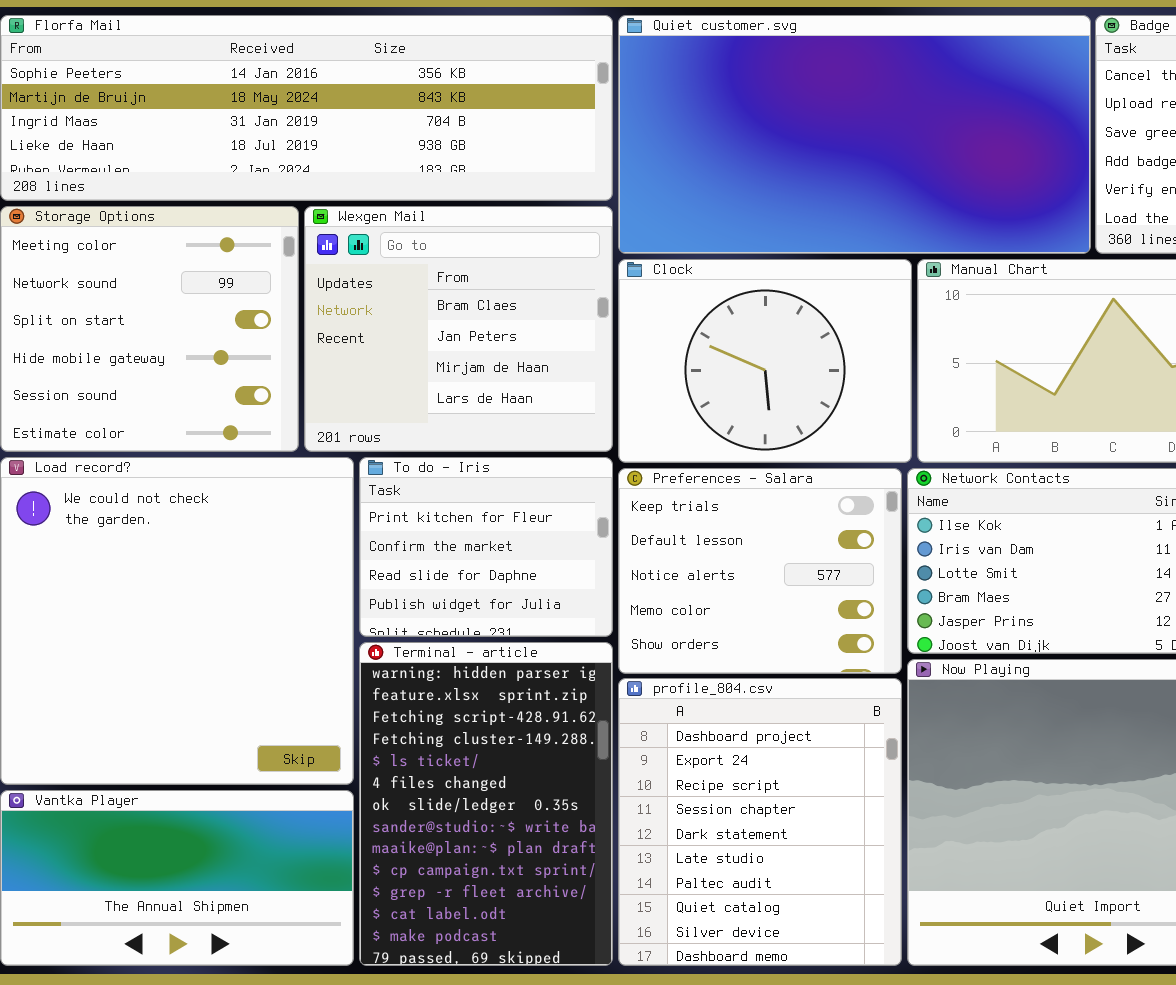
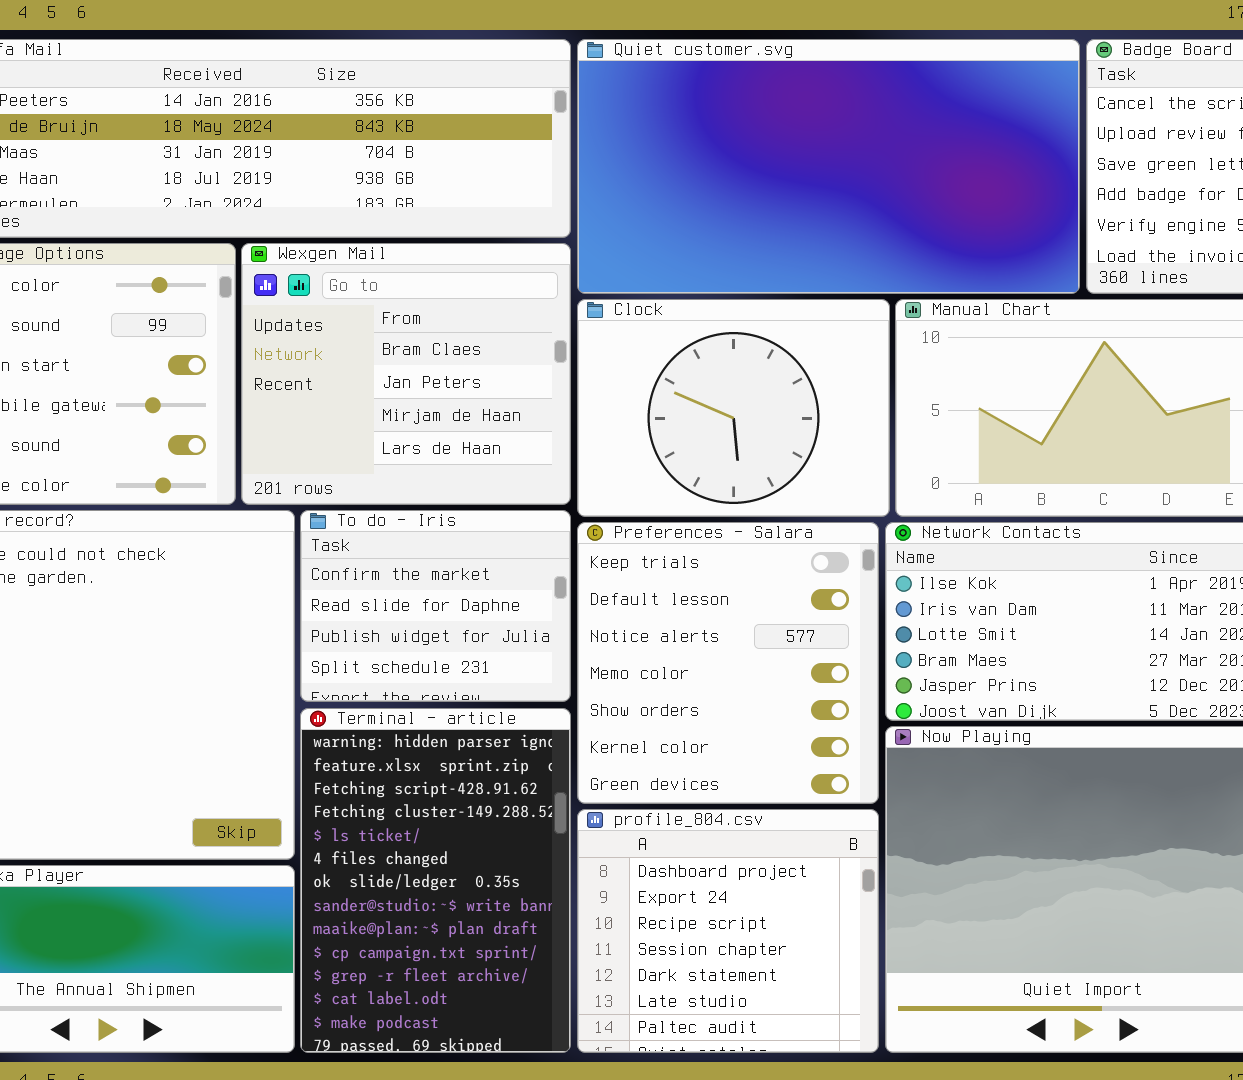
To do - Iris: [359,457,613,637] -> [300,510,571,702], scrolled down 1 row
Preferences - Salara: [618,468,902,674] -> [577,522,879,804], resized
profile_804.csv: [618,678,902,966] -> [577,809,879,1053], resized

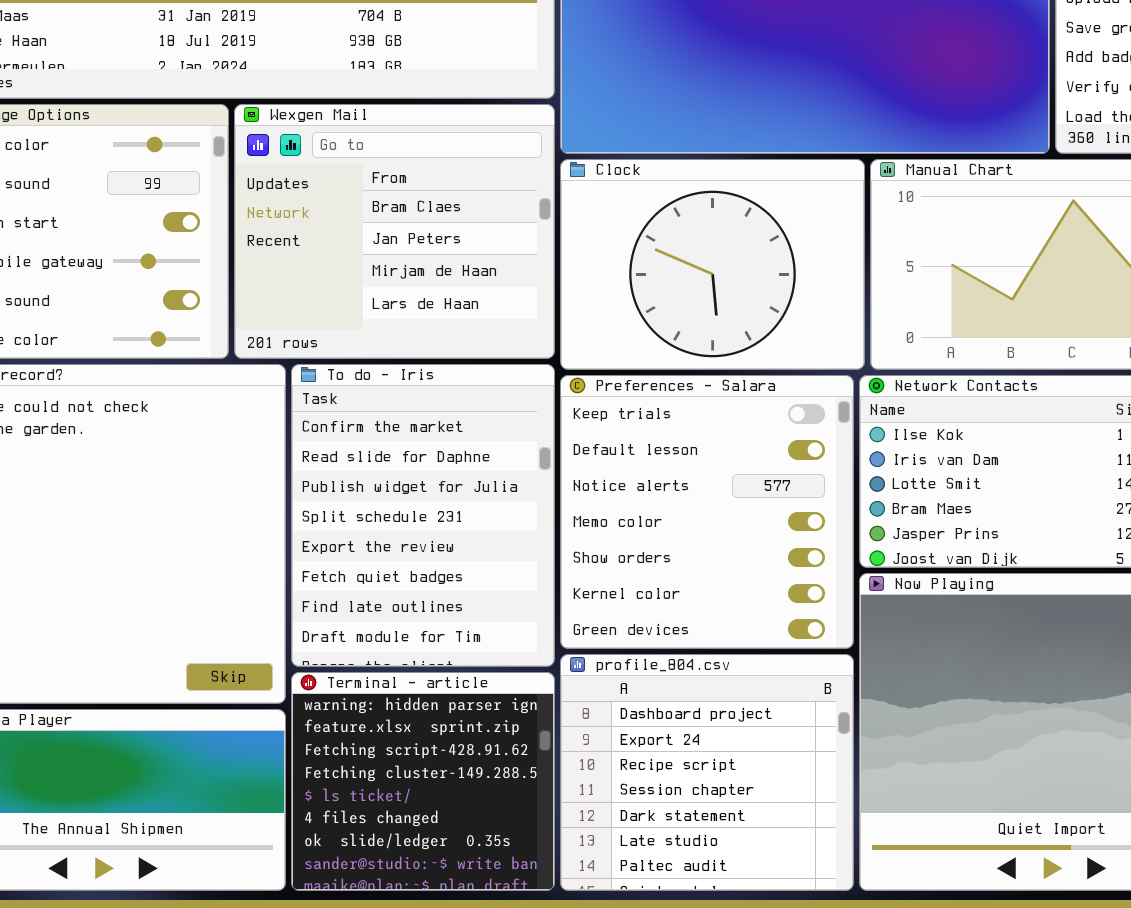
To do - Iris: [300,510,571,702] -> [291,364,555,667], resized
Terminal - article: [300,708,571,1053] -> [291,672,555,891], resized

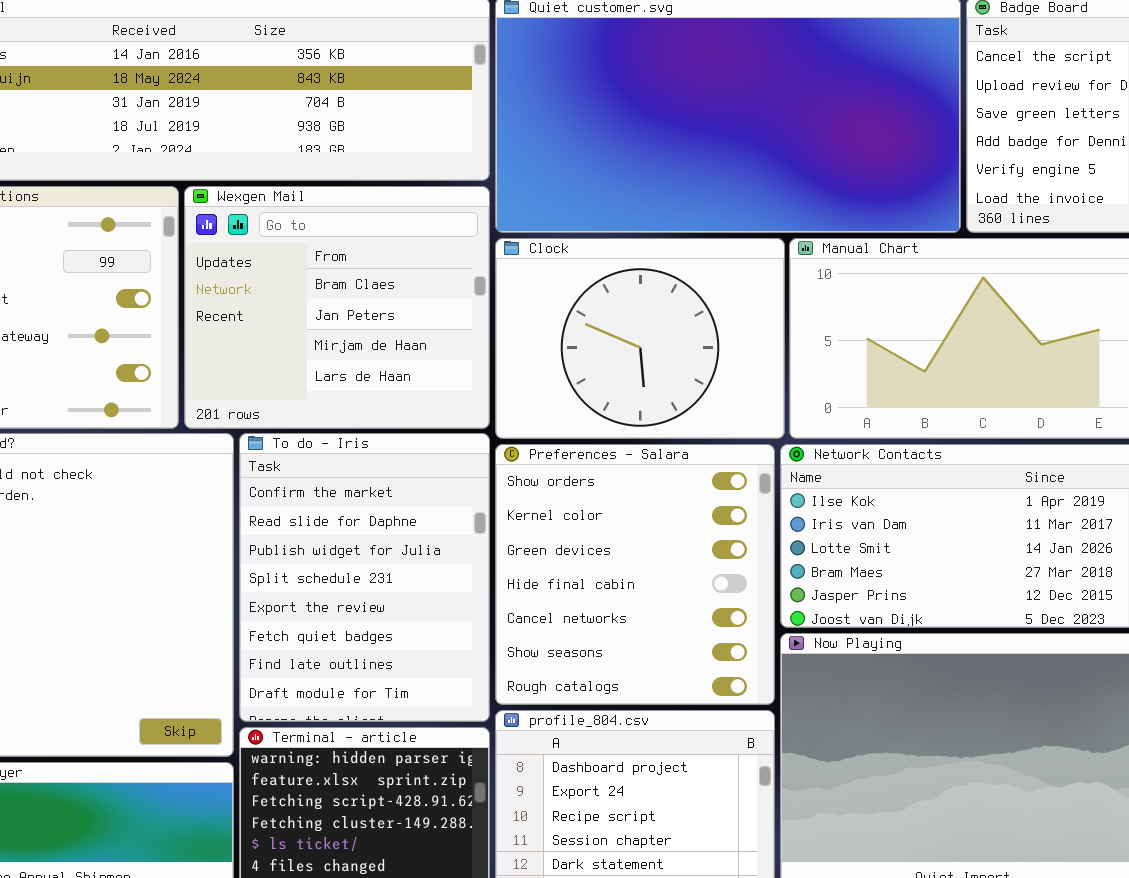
Preferences - Salara: [560,375,854,649] -> [495,444,775,705], scrolled down 4 rows

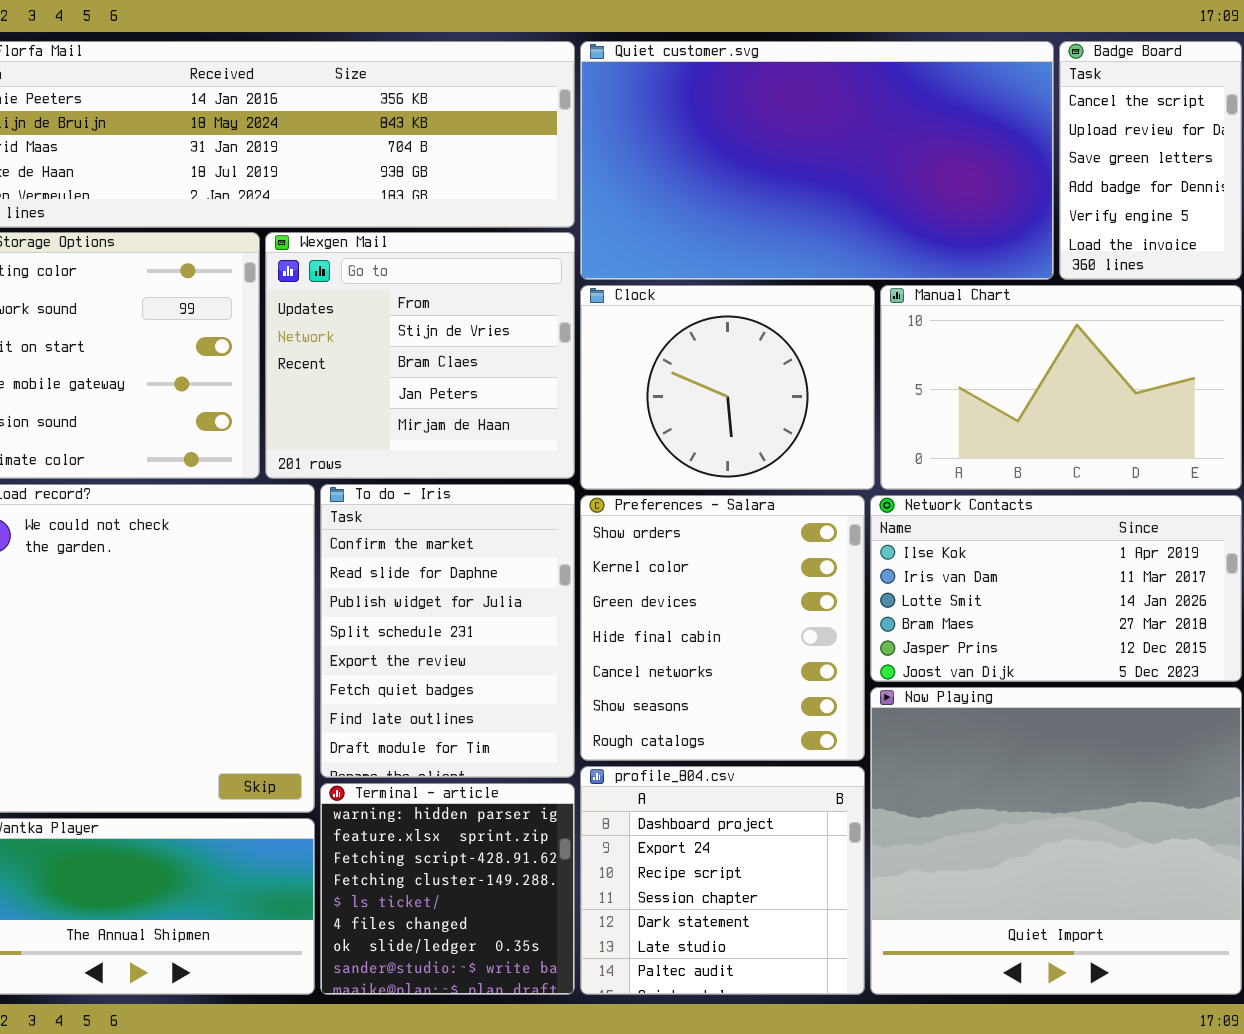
Wexgen Mail: [184,186,490,429] -> [265,232,575,479], scrolled up 1 row

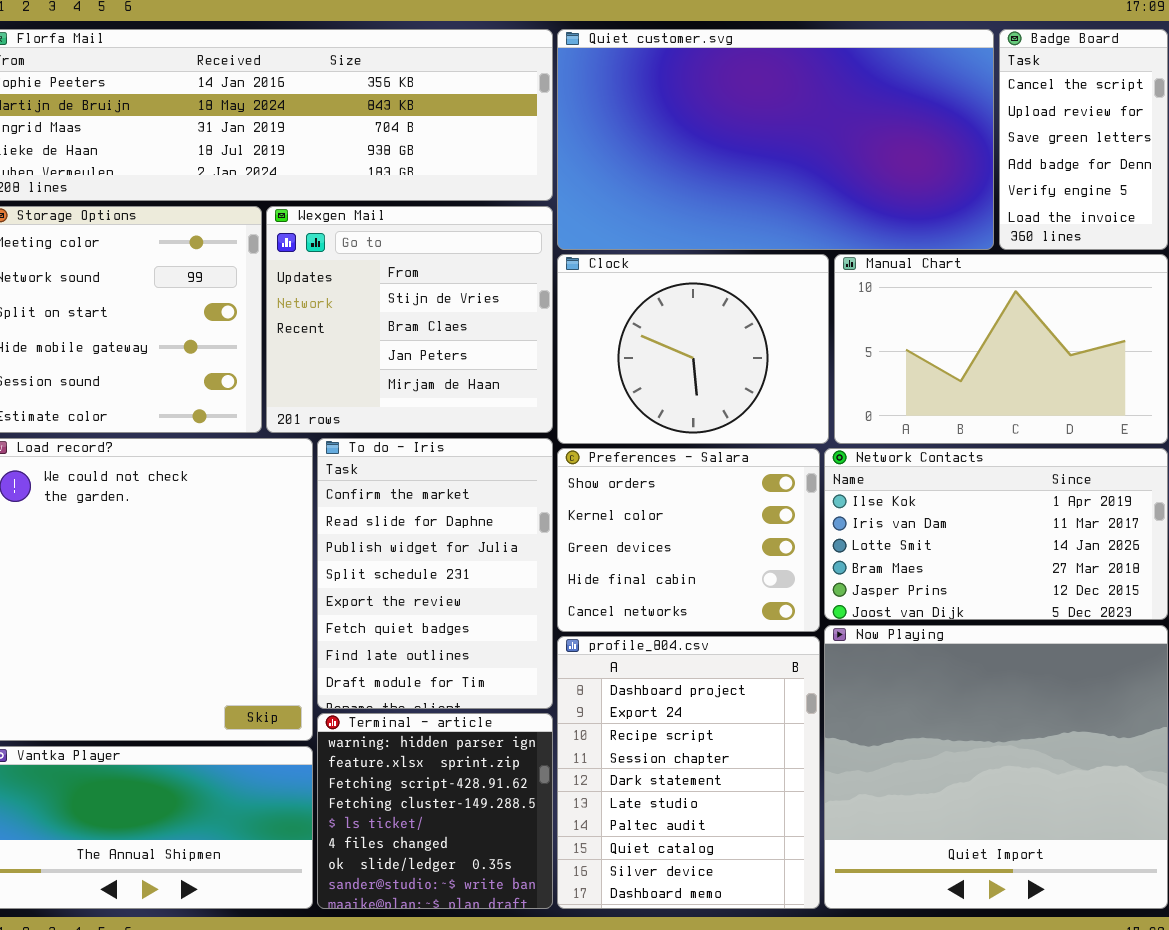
Preferences - Salara: [580,495,865,761] -> [557,448,820,632], resized
profile_804.csv: [580,766,865,995] -> [557,636,820,909], resized

